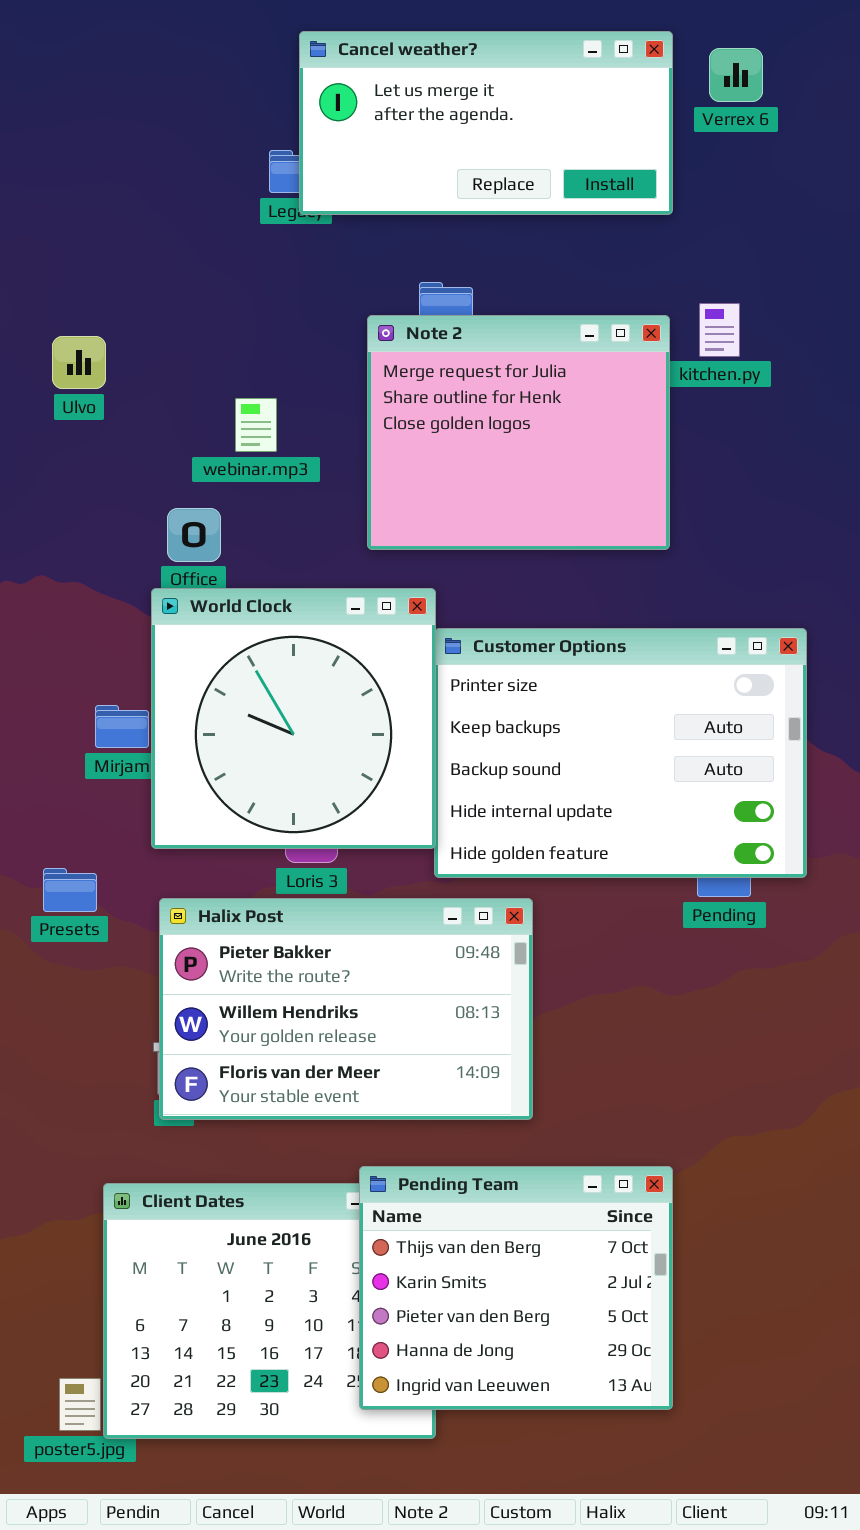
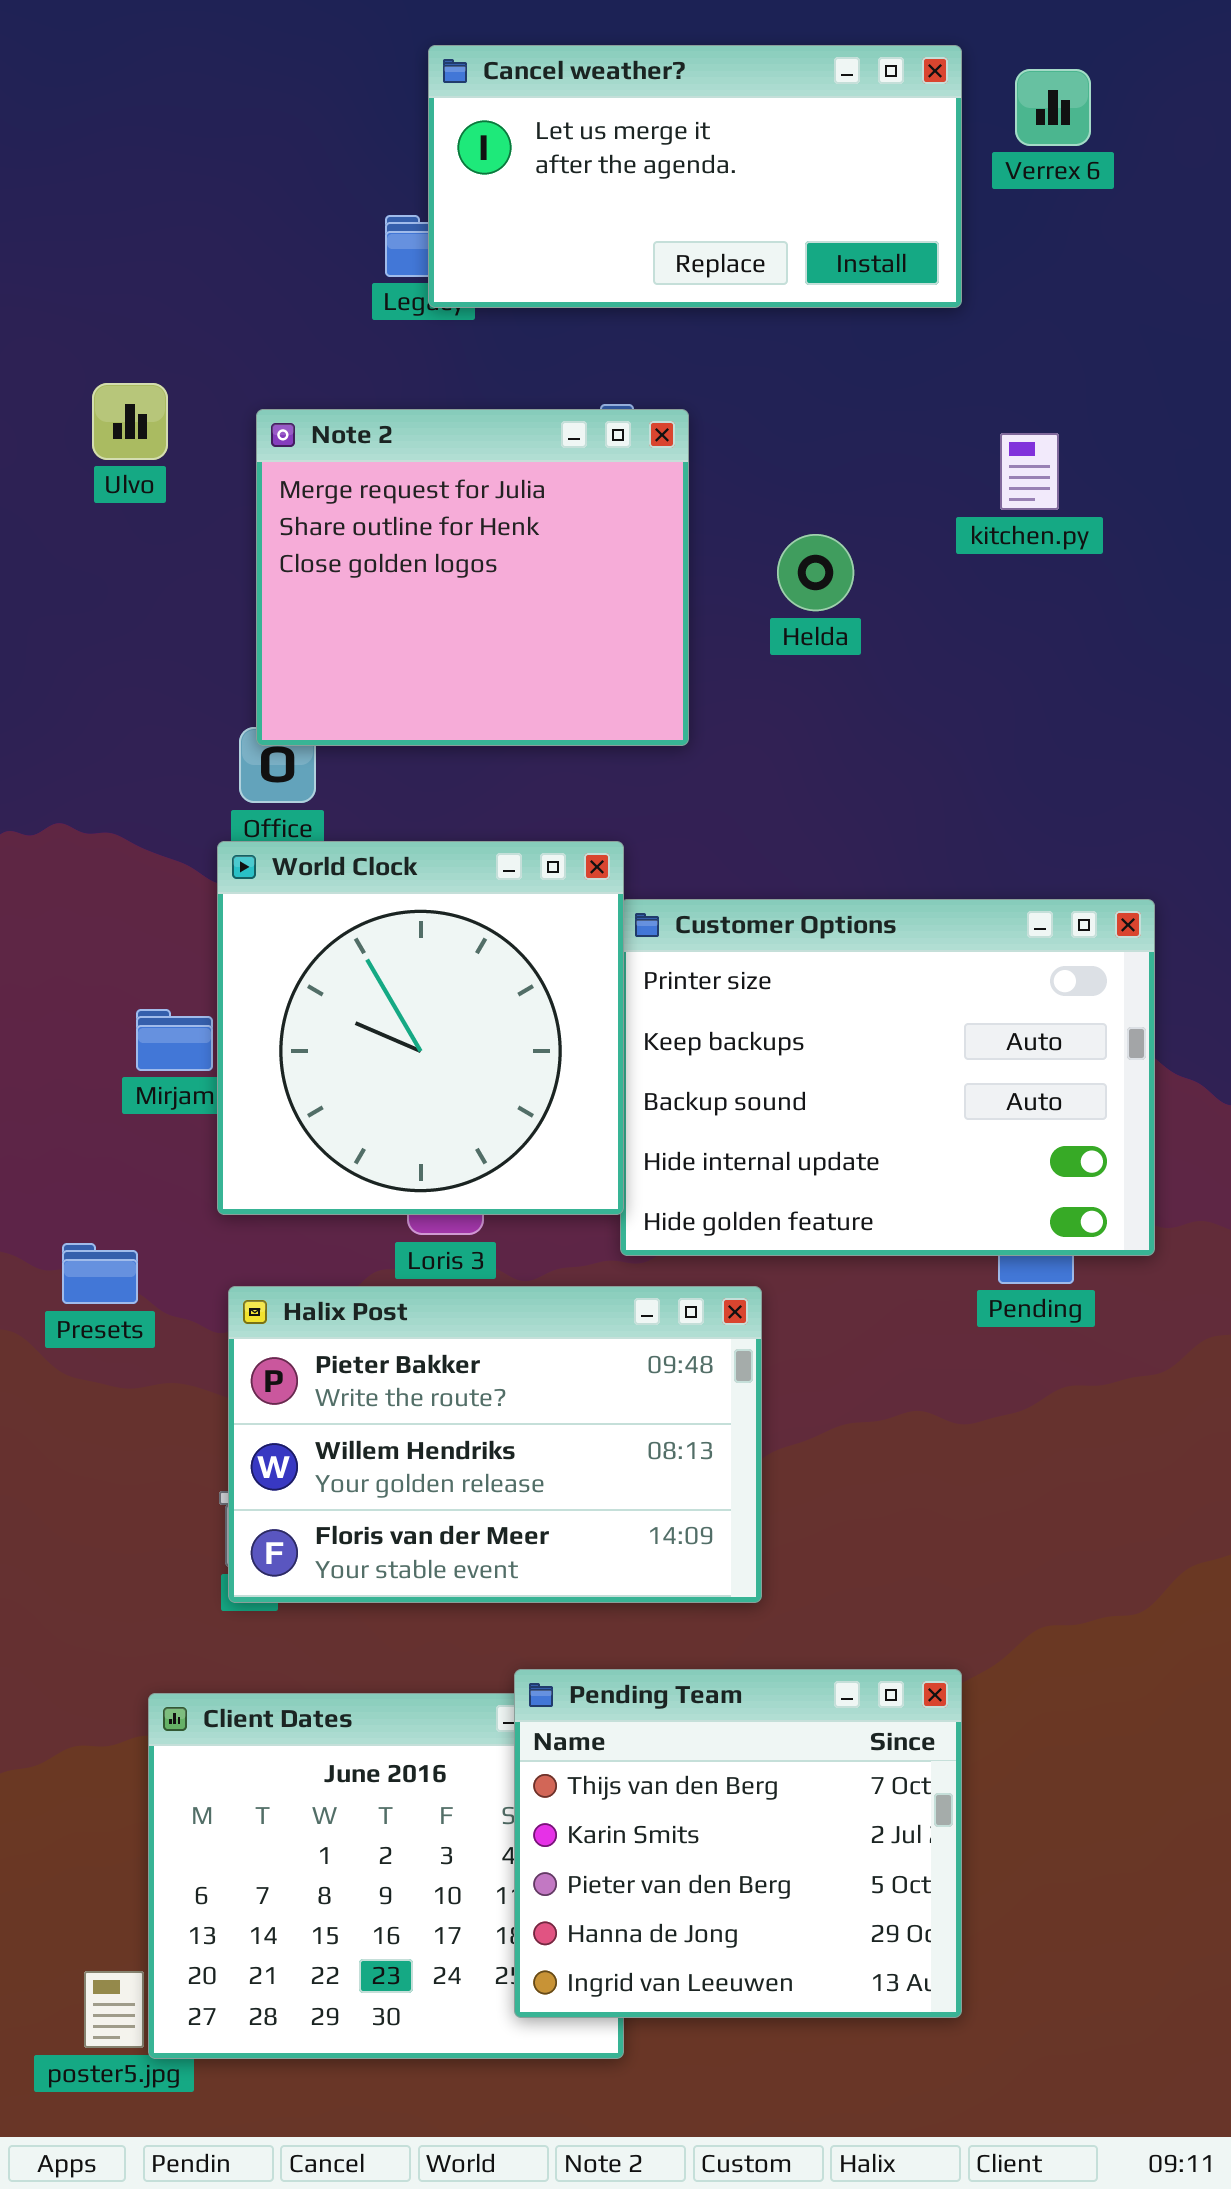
Note 2: [367,315,670,550] -> [256,409,689,746], moved
Ulvo: [52,336,106,389] -> [92,383,168,460], moved

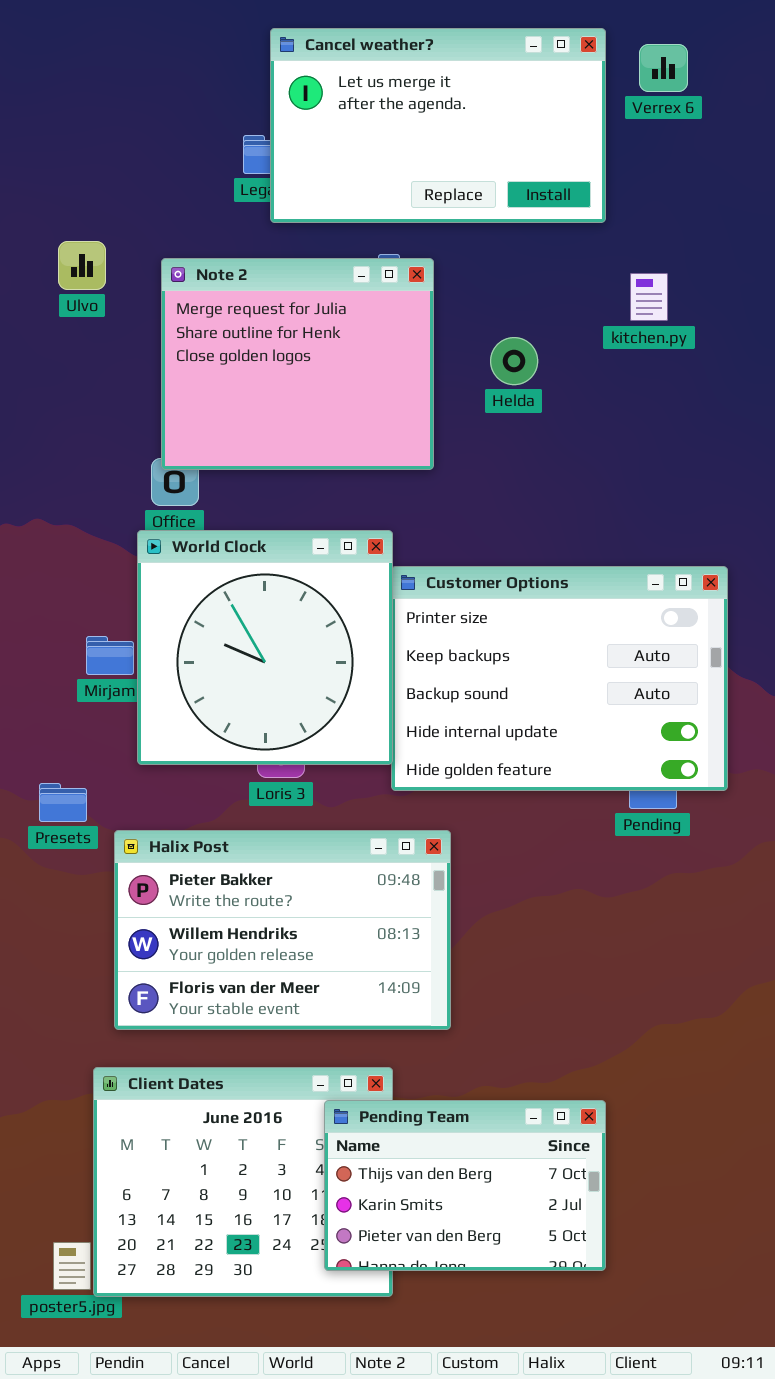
Cancel weather?: [428,45,962,308] -> [270,28,606,223], resized
Halix Post: [228,1286,762,1603] -> [114,830,451,1030], moved
Pending Team: [514,1669,962,2018] -> [324,1100,606,1271], resized

